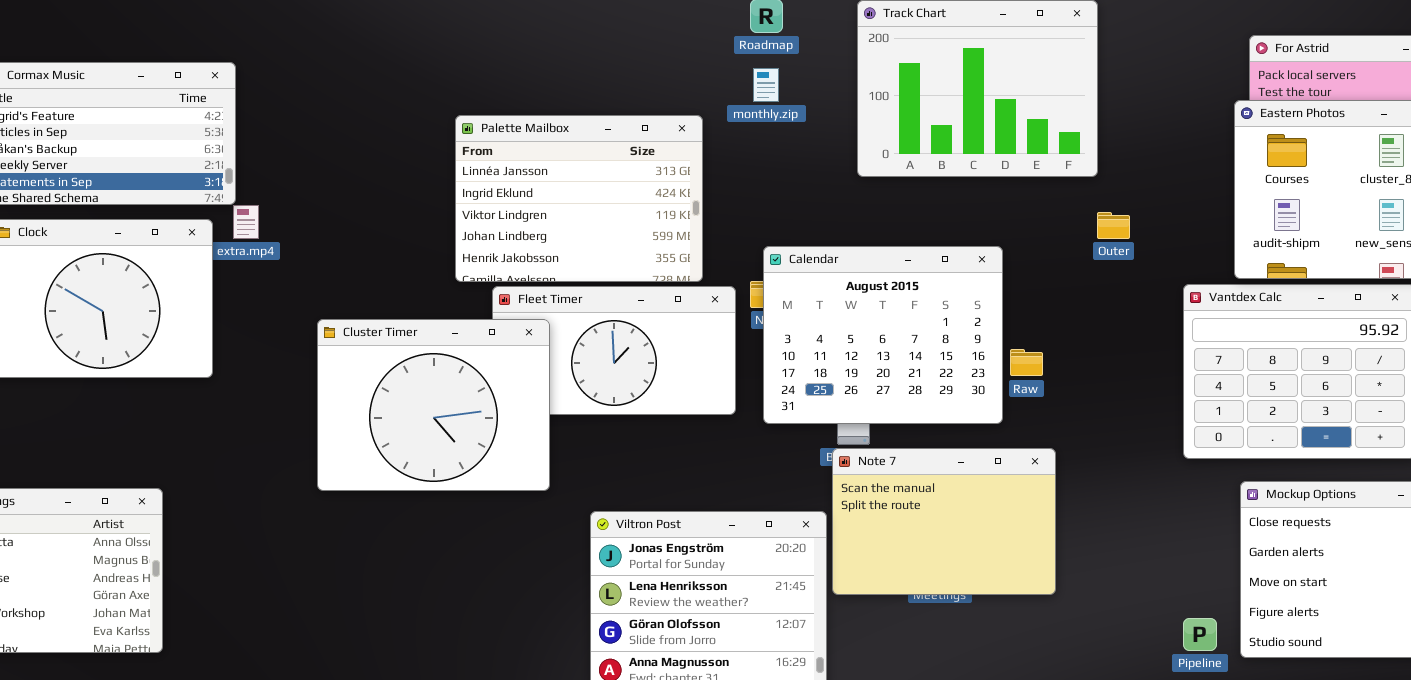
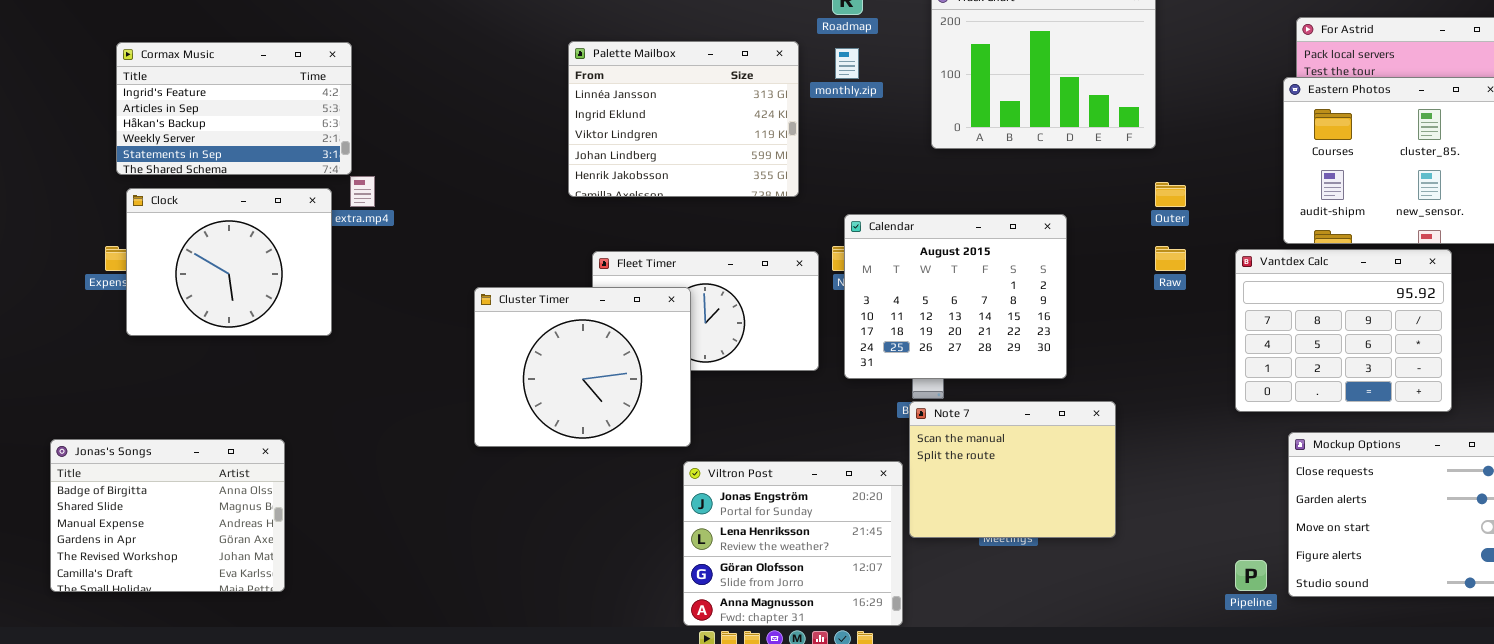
Palette Mailbox: [455,115,703,282] -> [568,41,799,197], moved
Cluster Timer: [317,319,550,491] -> [474,287,691,447], moved
Raw: [1010,349,1043,376] -> [1155,246,1186,271], moved

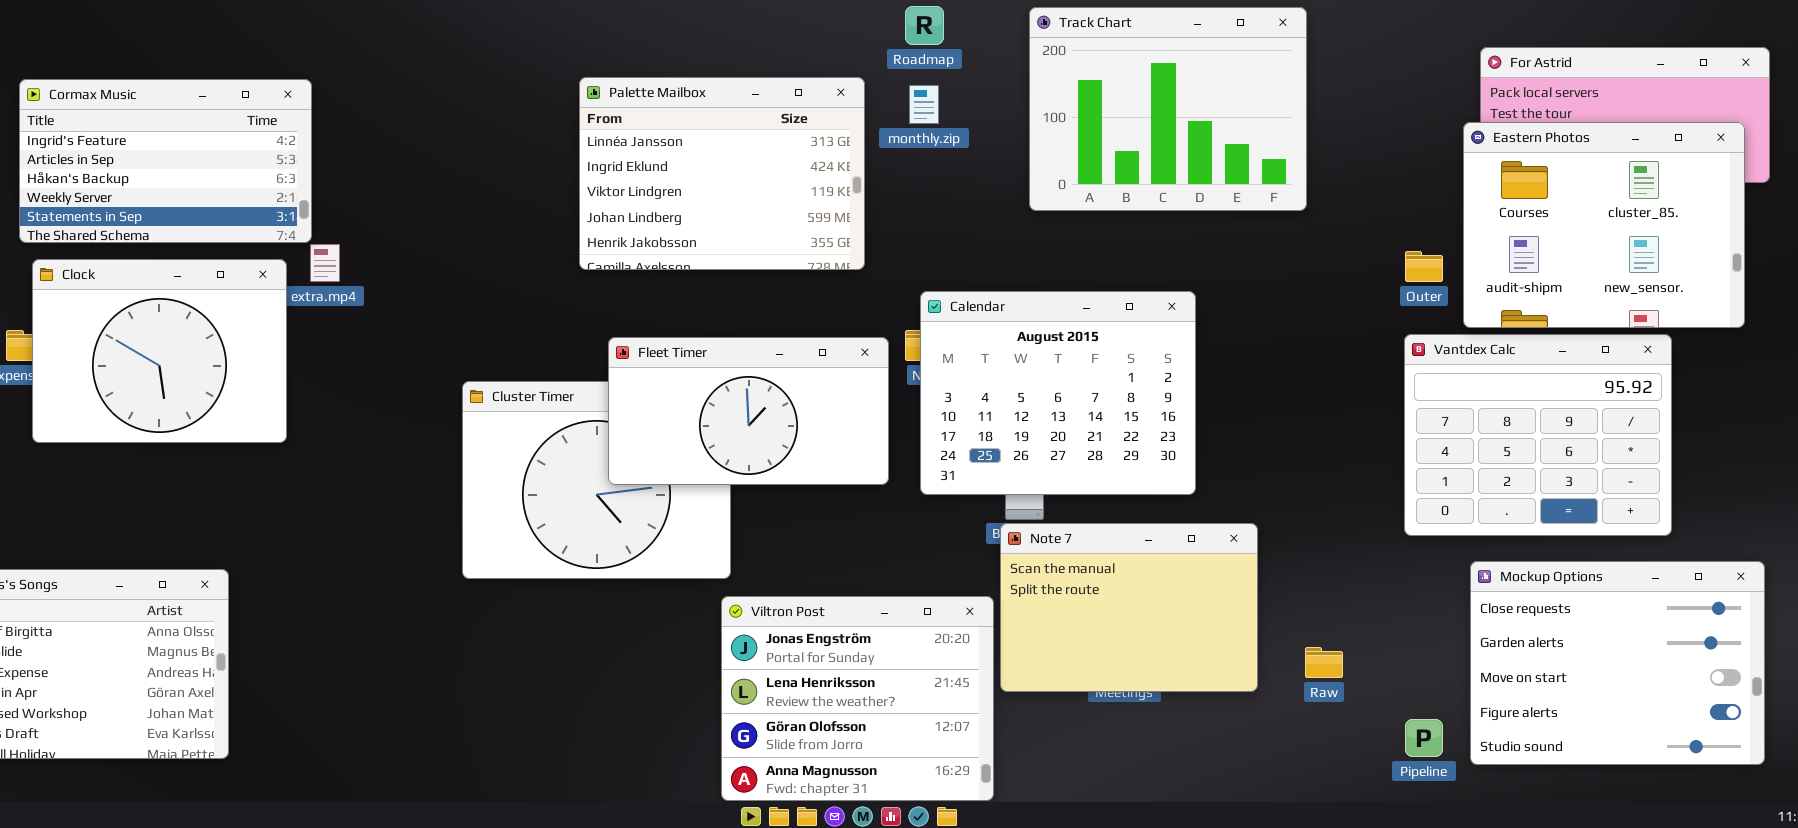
Outer: [1155,182,1186,207] -> [1405,251,1443,282], moved
Raw: [1155,246,1186,271] -> [1305,647,1343,678], moved
Fleet Timer: [592,251,819,371] -> [608,337,889,485], raised

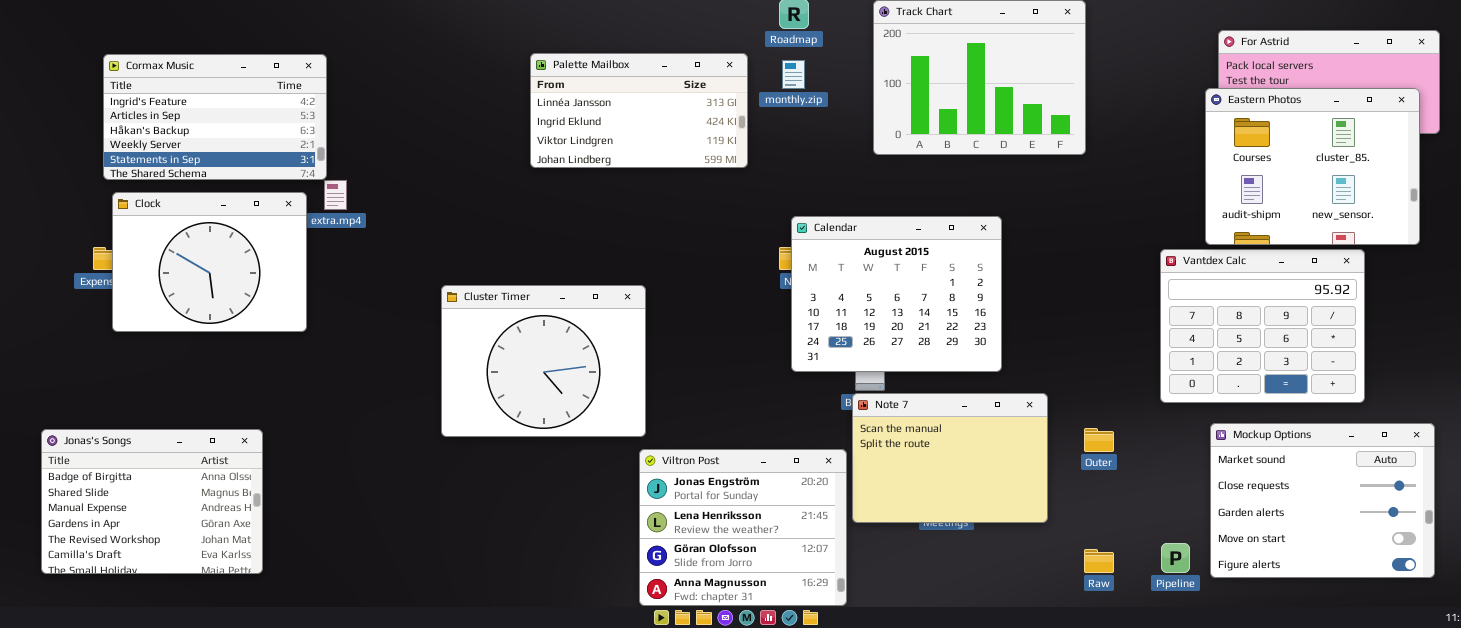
Palette Mailbox: [579,77,865,270] -> [530,53,748,168], resized
Outer: [1405,251,1443,282] -> [1084,428,1114,452], moved
Fleet Timer: [608,337,889,485] -> none, closed
Mockup Options: [1470,561,1765,765] -> [1210,423,1435,578], scrolled up 1 row
Raw: [1305,647,1343,678] -> [1084,549,1114,573], moved

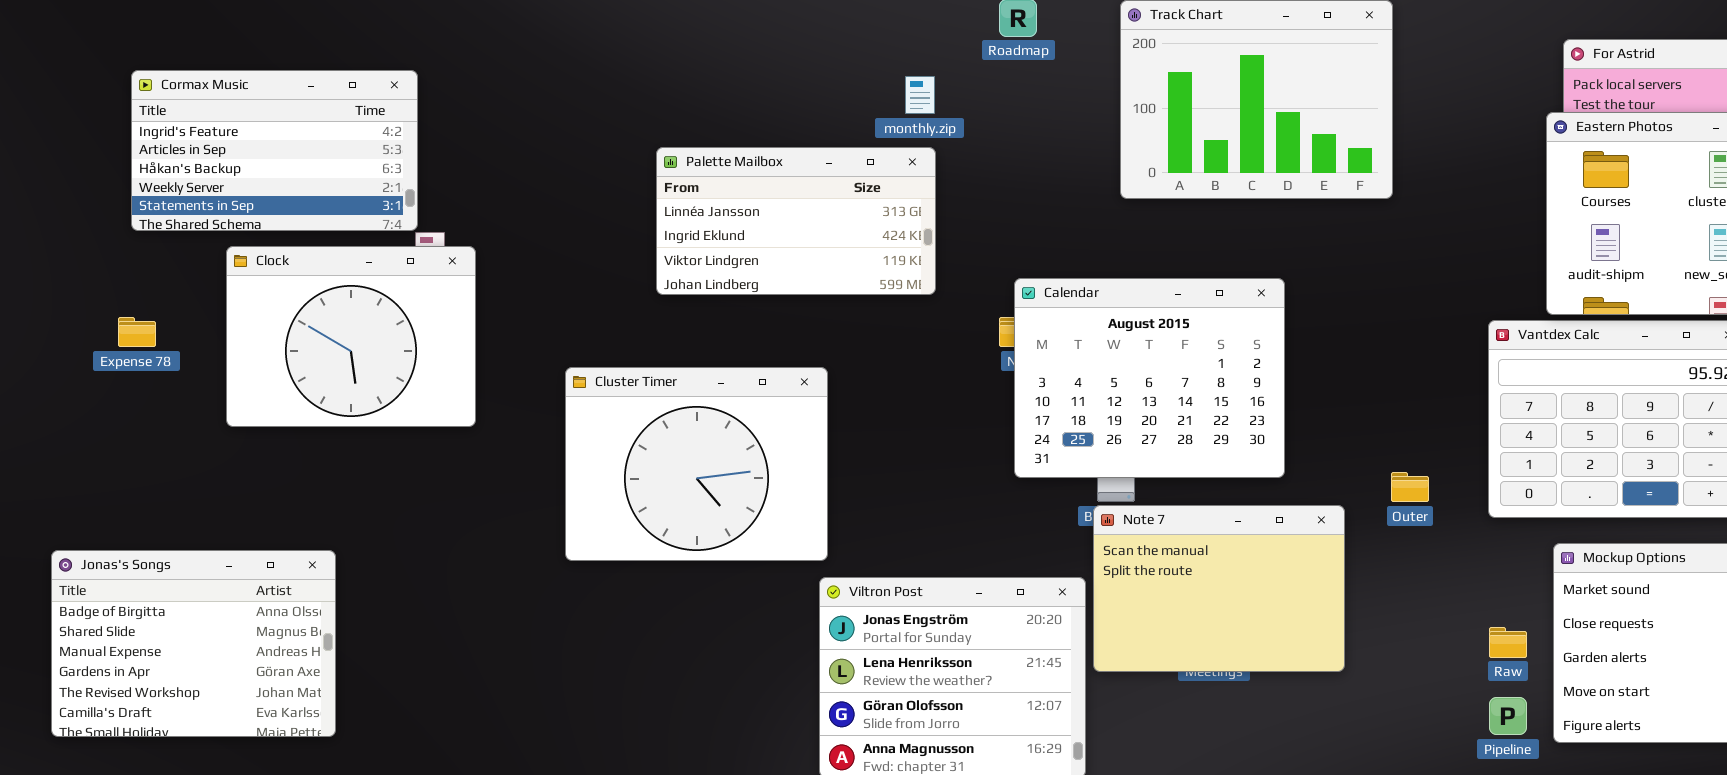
Palette Mailbox: [530,53,748,168] -> [656,147,936,295], moved
monthly.zip: [782,60,805,89] -> [905,76,935,114], moved
Clock: [112,192,307,332] -> [226,246,476,427], moved
Outer: [1084,428,1114,452] -> [1391,472,1429,502], moved
Raw: [1084,549,1114,573] -> [1489,627,1527,658], moved

